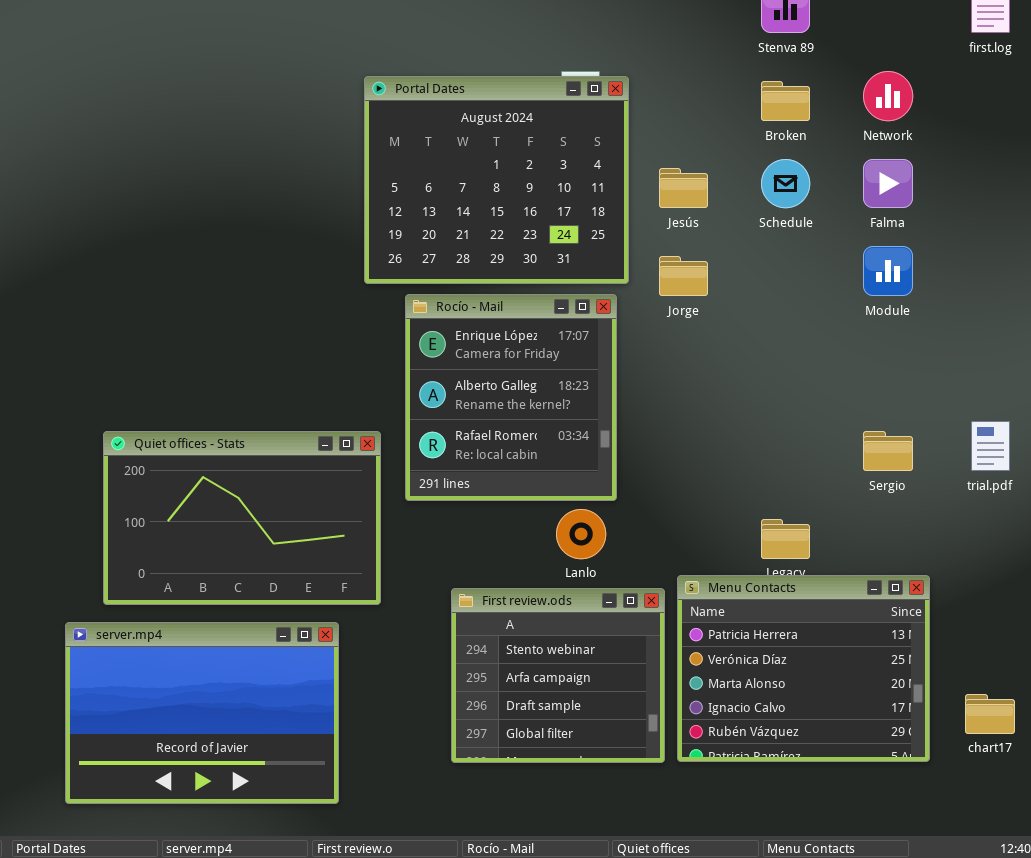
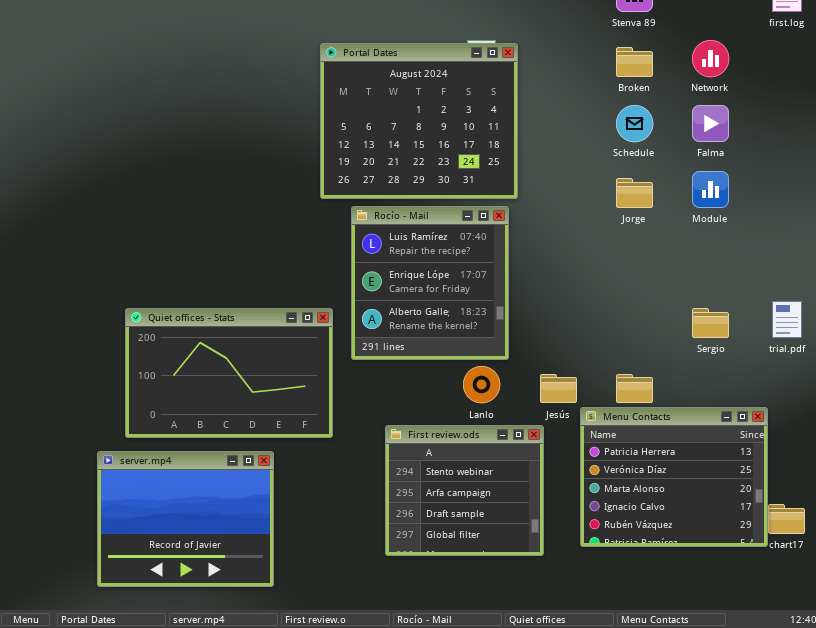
Jesús: [659,168,708,208] -> [540,374,577,403], moved
Jorge: [659,256,708,296] -> [616,178,653,208], moved
Rocío - Mail: [405,294,617,501] -> [351,206,509,360], scrolled up 1 row
Menu Contacts: [677,575,930,762] -> [580,407,768,547], moved
server.mp4: [65,622,339,804] -> [97,451,274,587], resized

